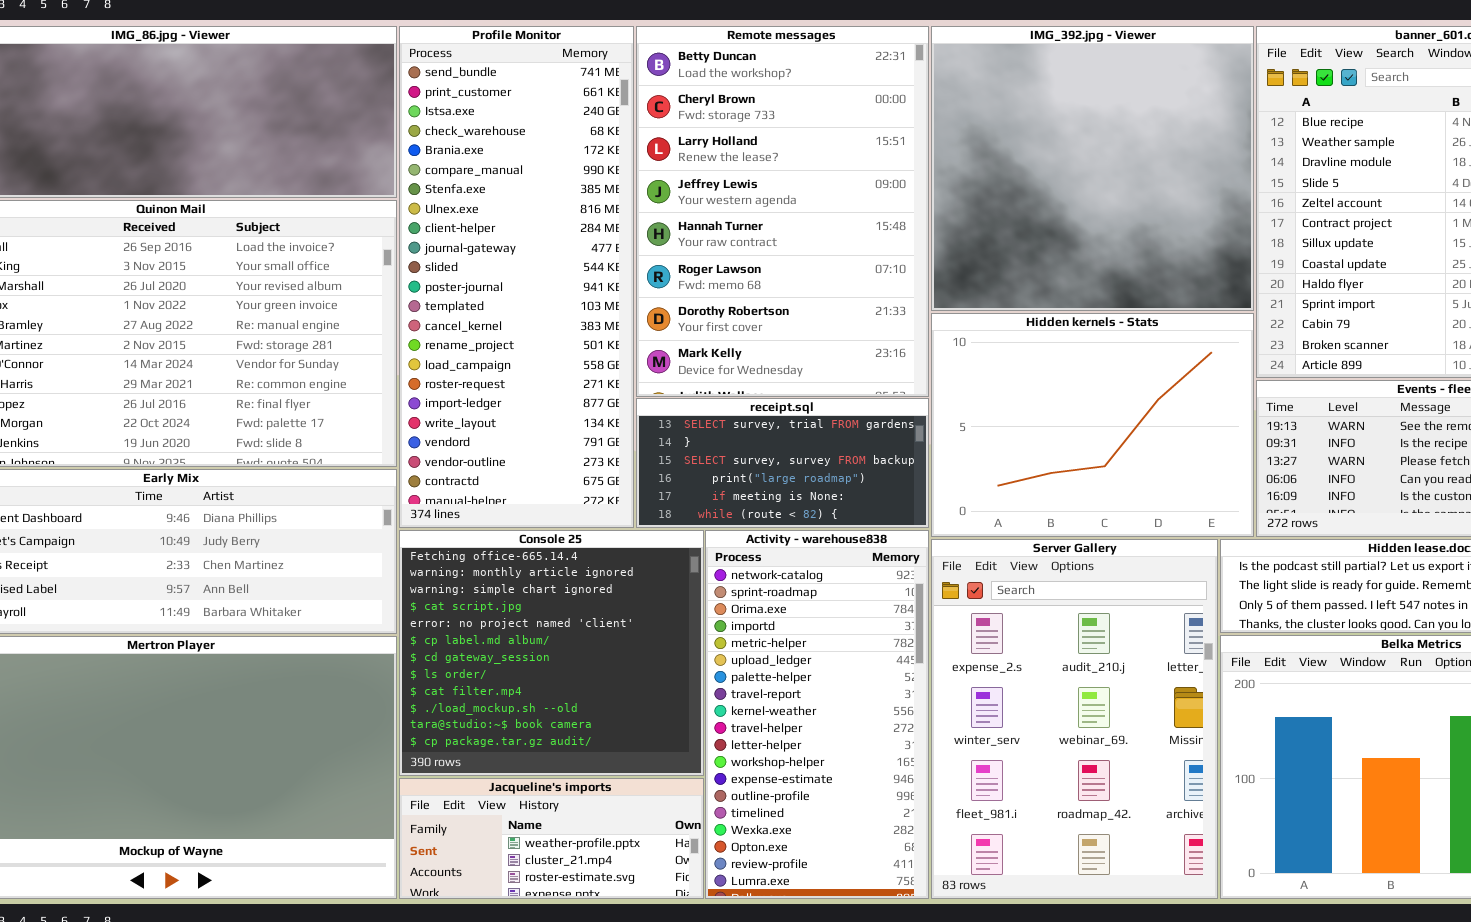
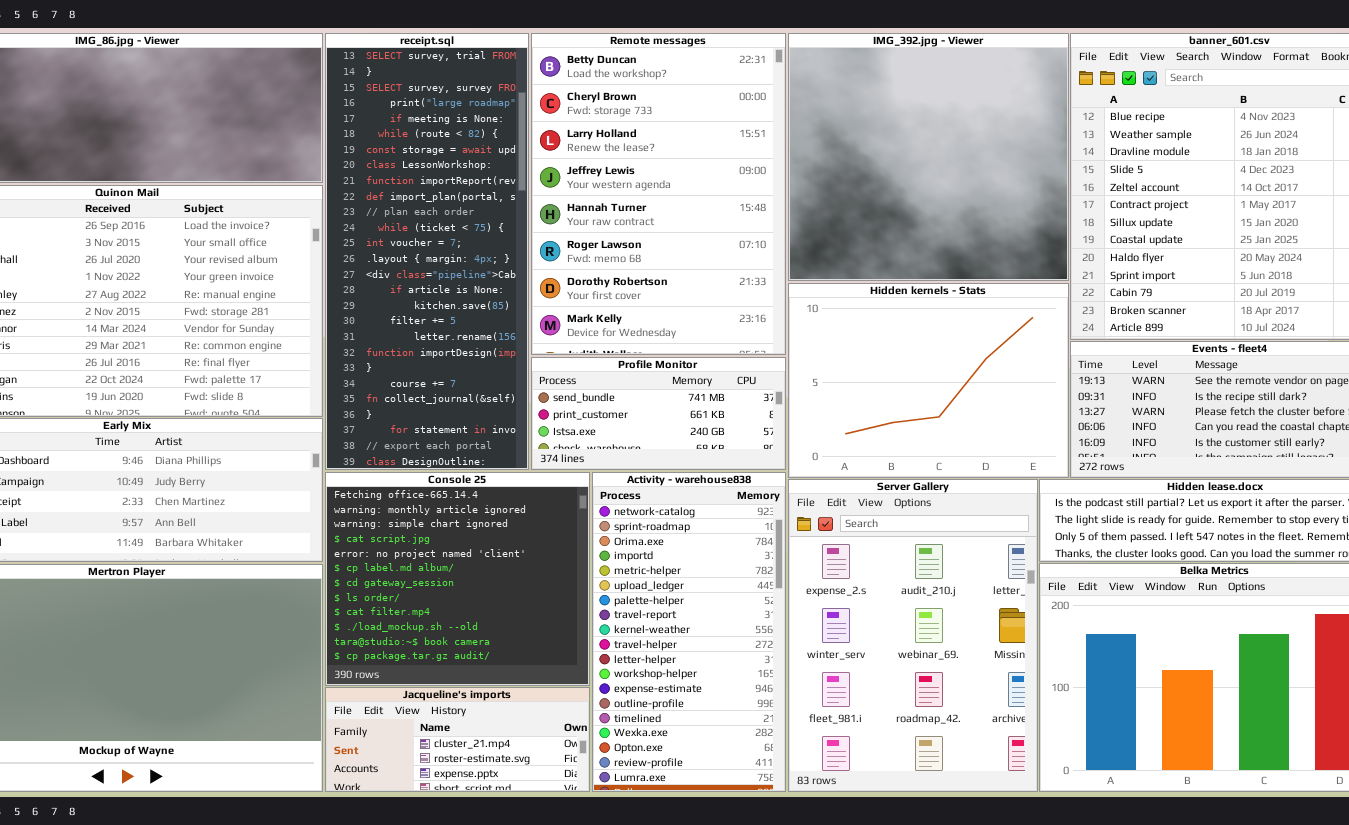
Profile Monitor: [399,26,634,528] -> [531,357,786,470], moved, resized
receipt.sql: [636,398,929,528] -> [325,33,529,470], moved, resized
Jacqueline's imports: [399,778,704,899] -> [325,687,590,792], scrolled down 1 row

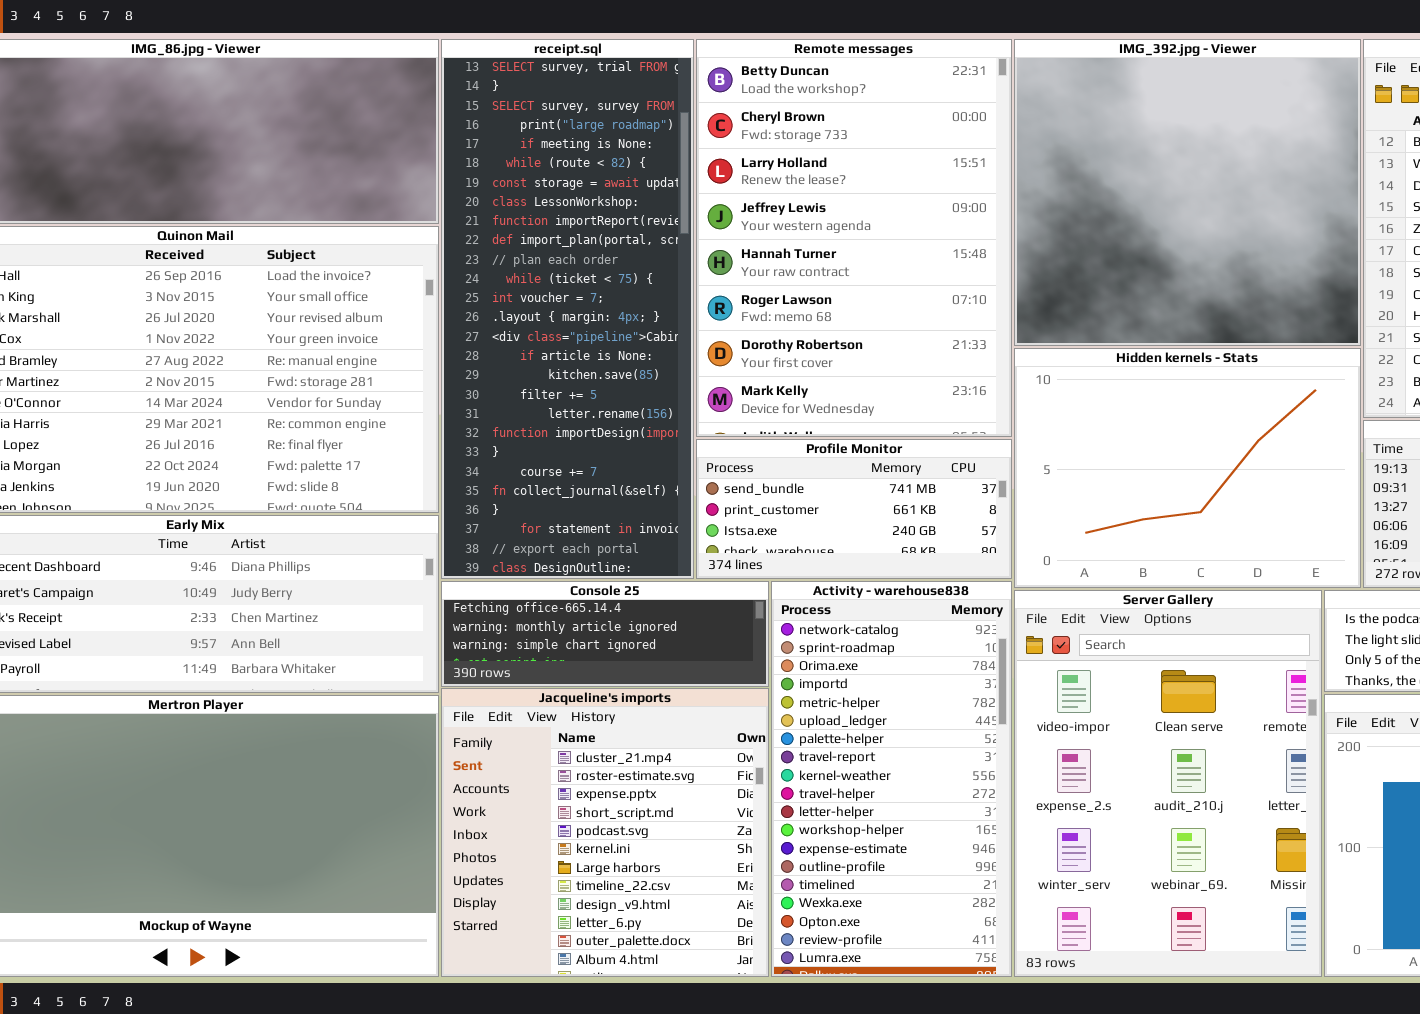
Console 25: [325,472,590,686] -> [441,581,769,687], resized
Server Gallery: [788,479,1038,792] -> [1014,590,1322,977], scrolled up 1 row
Jacqueline's imports: [325,687,590,792] -> [441,688,769,977], resized

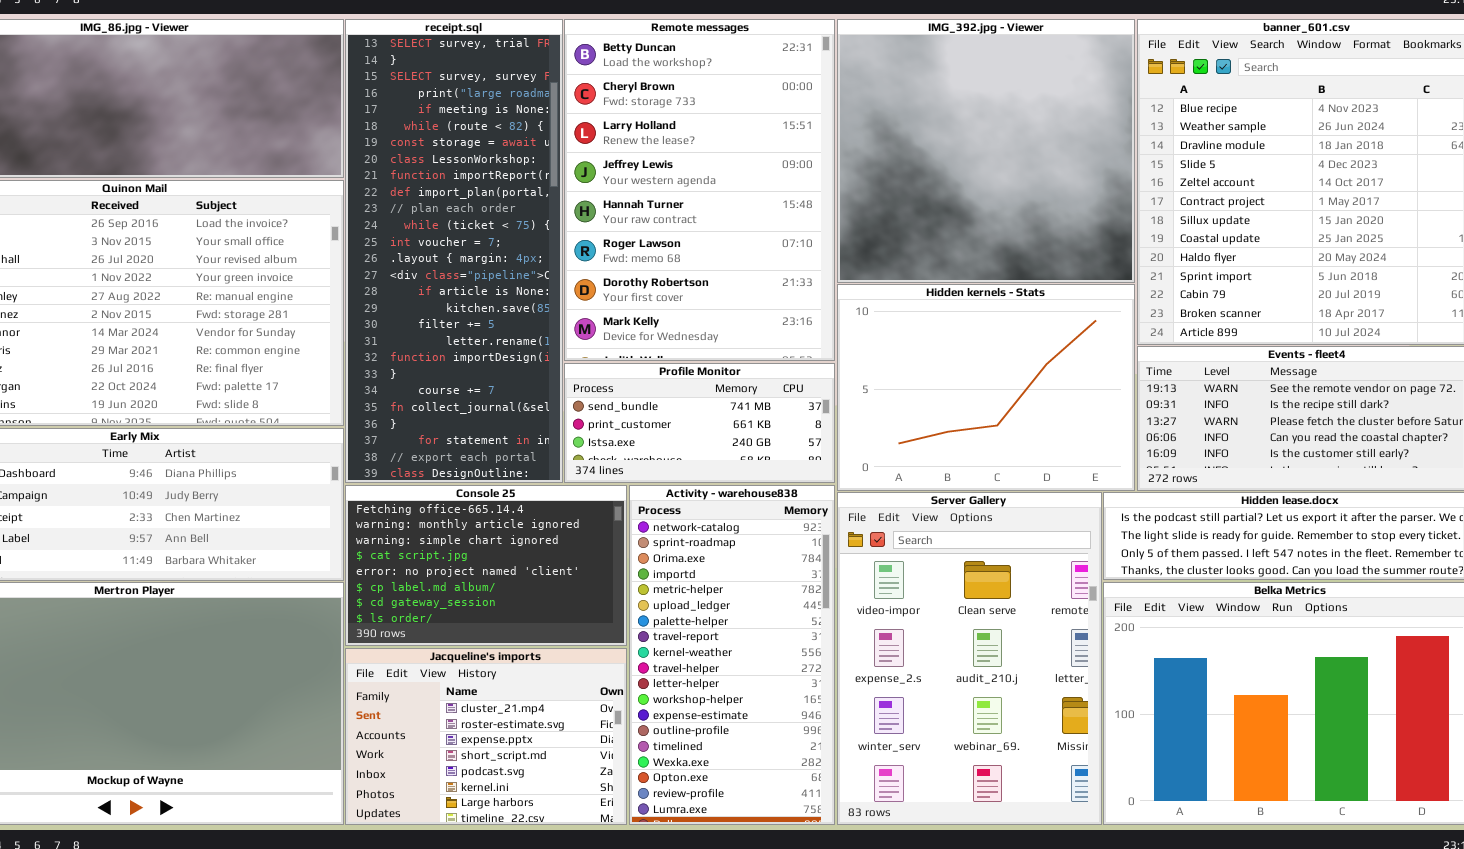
Console 25: [441,581,769,687] -> [345,485,627,646], resized
Jacqueline's imports: [441,688,769,977] -> [345,648,627,825], resized

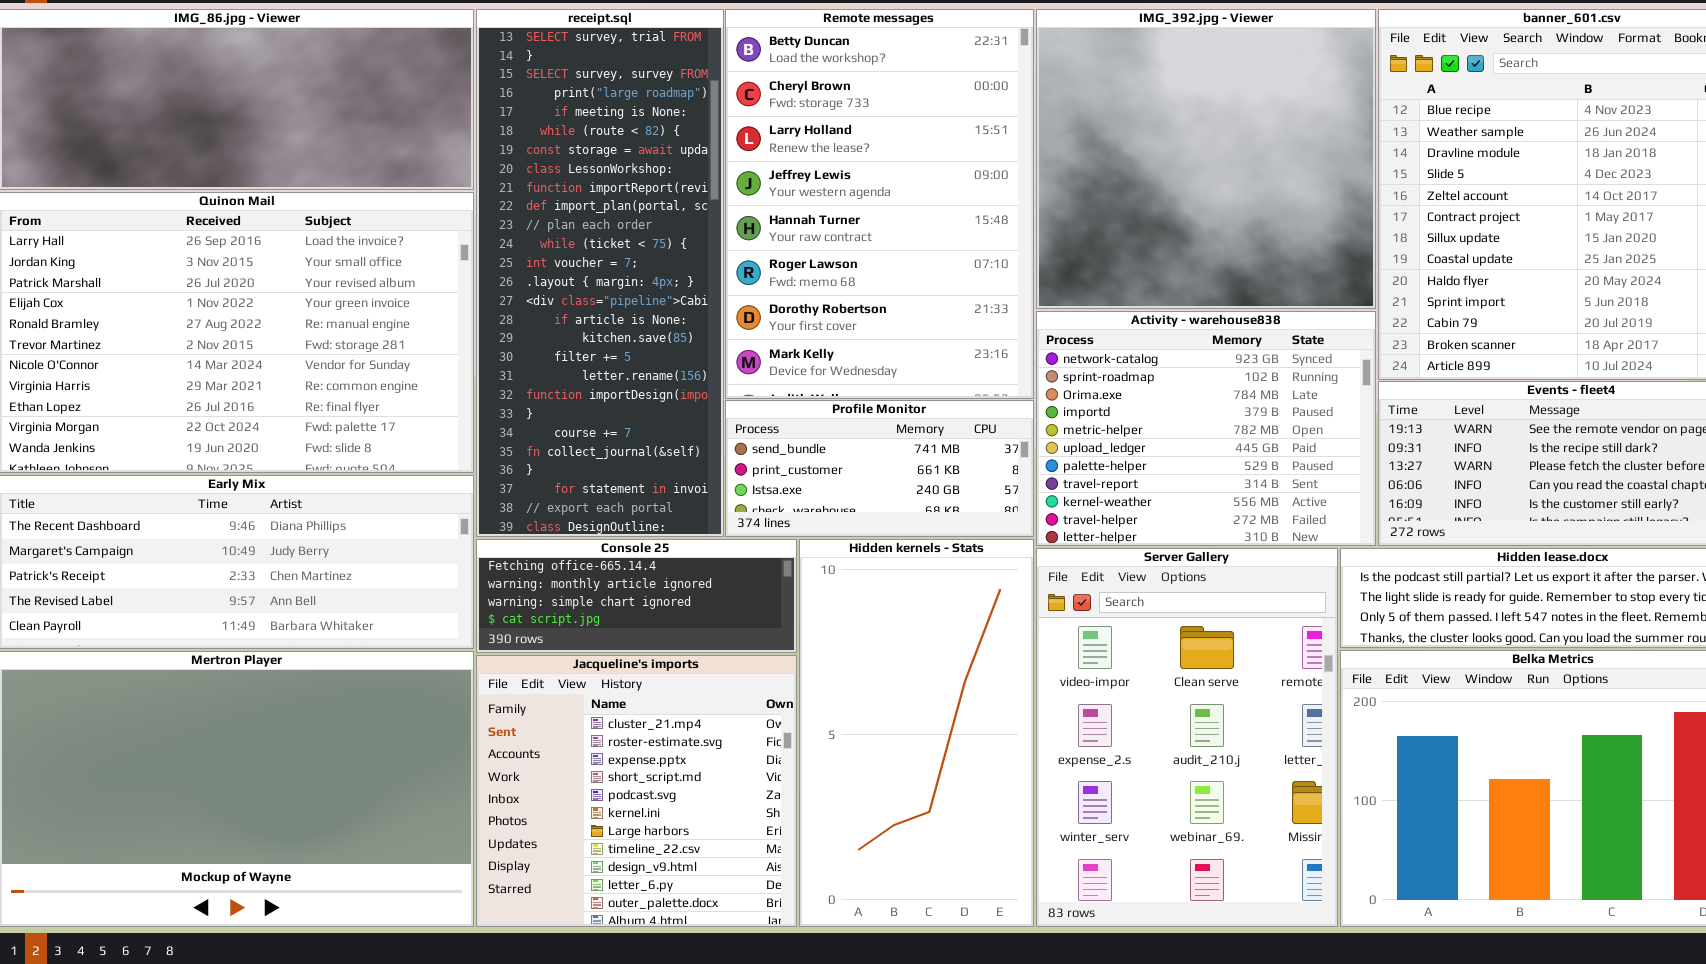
Hidden kernels - Stats: [837,284,1135,491] -> [799,539,1034,927], moved, resized
Console 25: [345,485,627,646] -> [476,539,797,653], resized
Activity - warehouse838: [629,485,835,825] -> [1036,311,1376,546], moved, resized
Jacqueline's imports: [345,648,627,825] -> [476,655,797,927], resized

